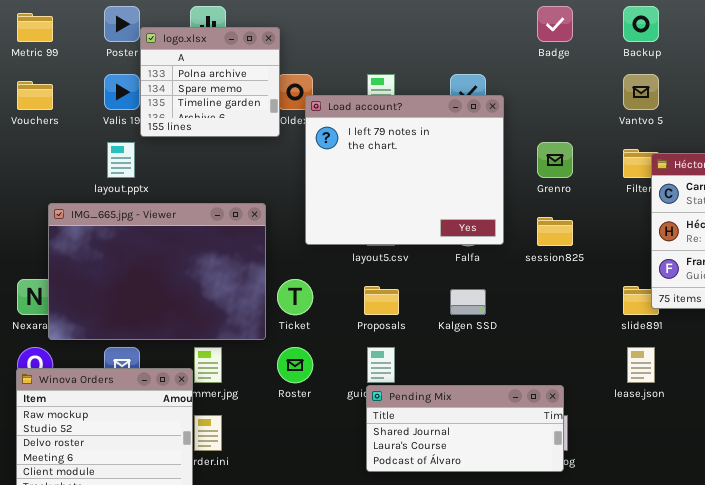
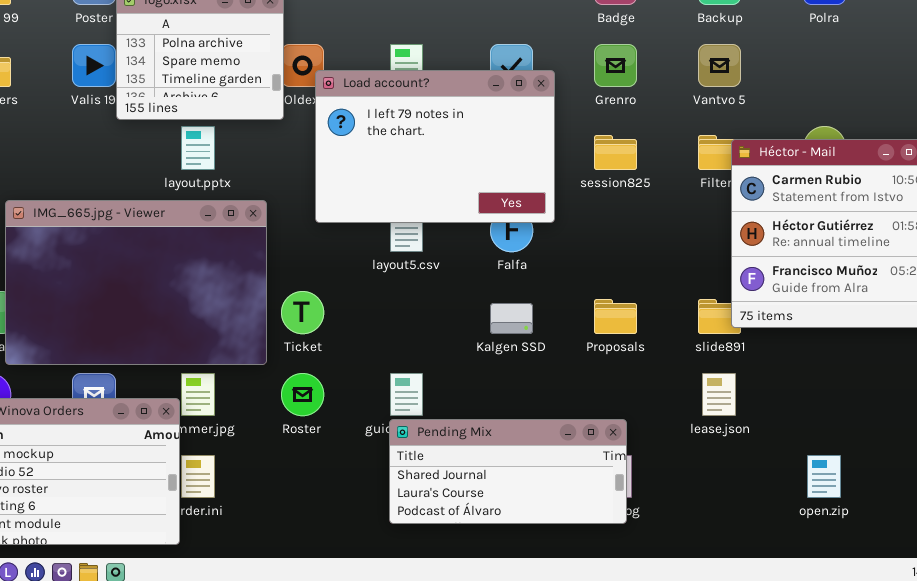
Load account?: [305,95,504,245] -> [315,70,555,223], resized
layout.pptx: [107,142,135,178] -> [181,126,215,170], moved
Grenro: [537,142,573,178] -> [594,44,637,87], moved
session825: [537,217,573,246] -> [594,135,637,170], moved
Proposals: [364,286,399,315] -> [594,299,637,334], moved

